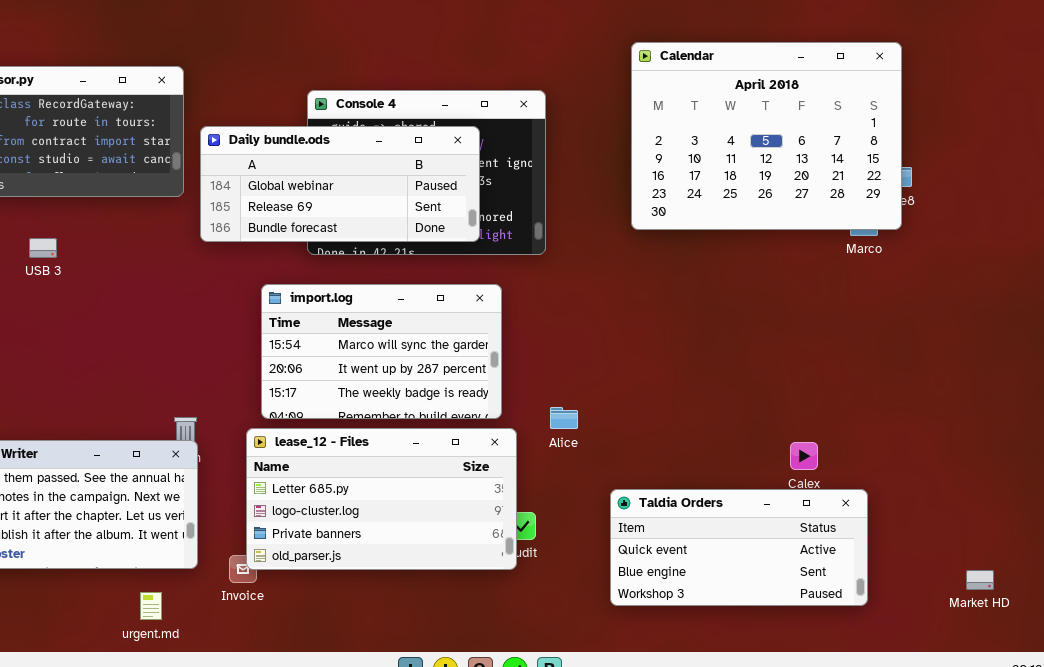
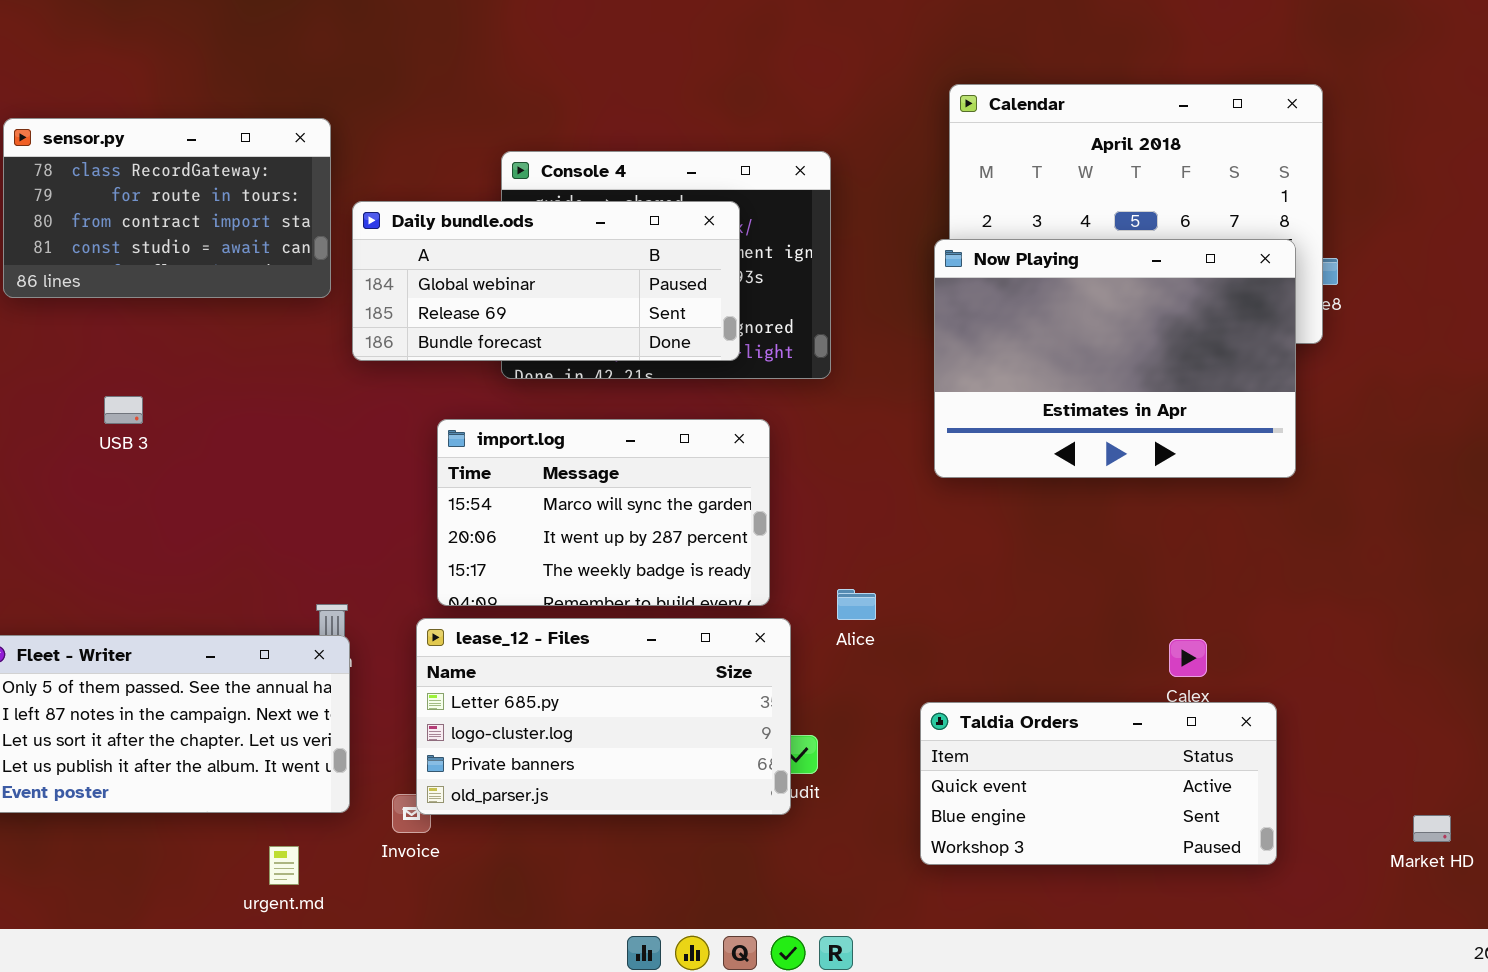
Now Playing: none -> [934,239,1296,478], opened
USB 3: [29,238,57,258] -> [104,396,143,424], moved

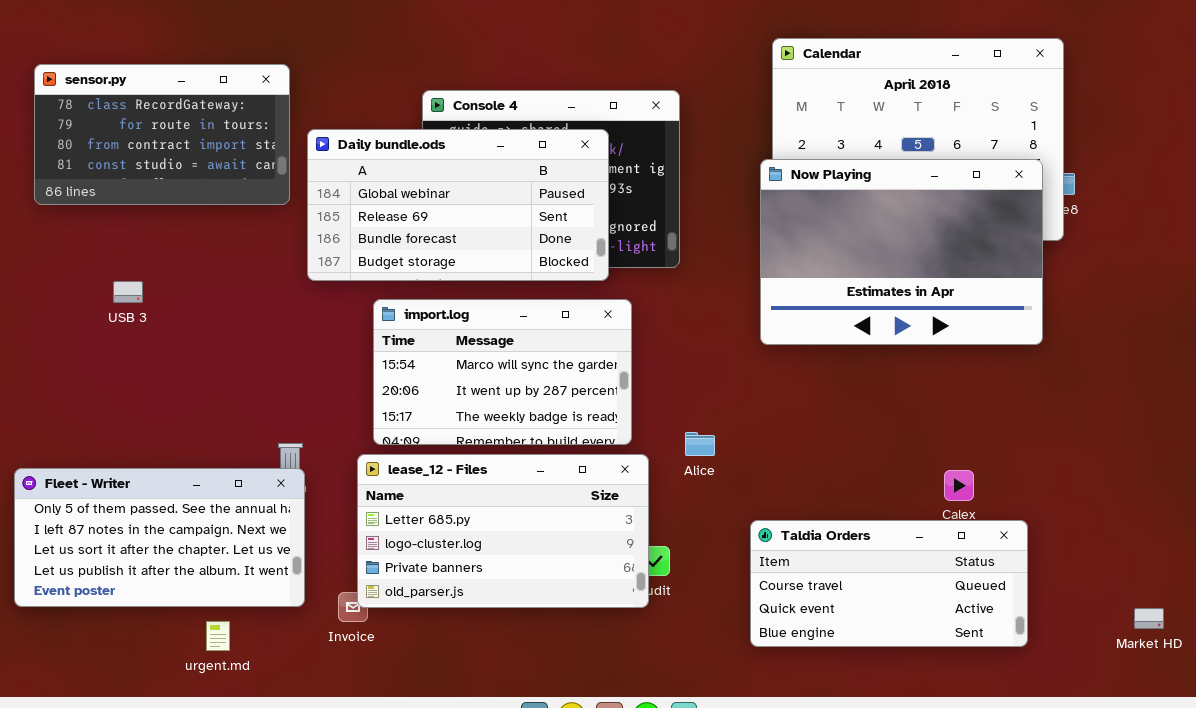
Daily bundle.ods: [352,201,740,361] -> [307,129,609,281], resized
Taldia Orders: [920,702,1277,865] -> [750,520,1028,647], scrolled up 1 row
urgent.md: [269,846,299,885] -> [206,621,230,651], moved

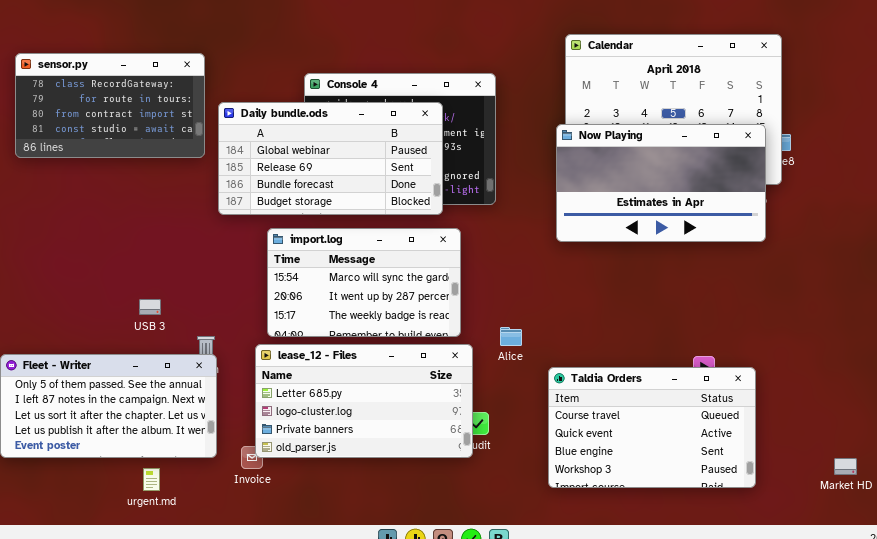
Now Playing: [760,159,1043,345] -> [556,124,766,242], resized
USB 3: [113,281,143,303] -> [139,299,161,315], moved
Taldia Orders: [750,520,1028,647] -> [548,367,756,488], resized

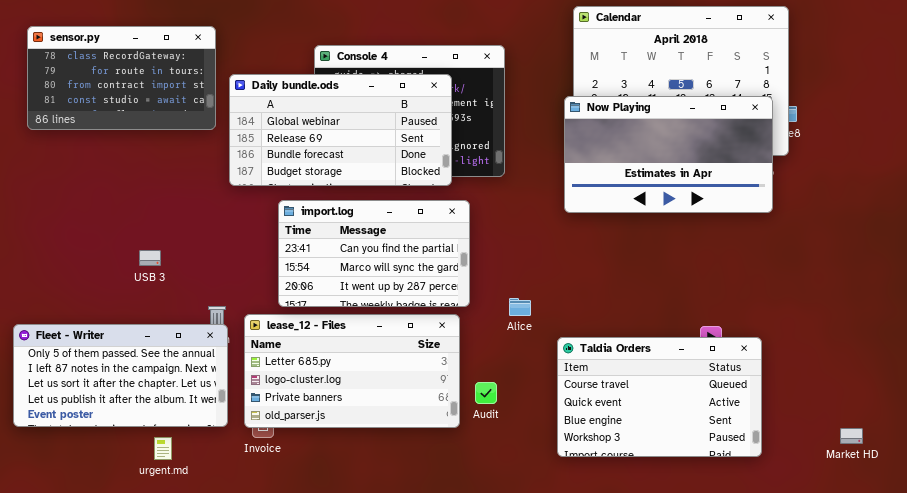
import.log: [267,228,461,337] -> [278,200,470,307], scrolled up 1 row
USB 3: [139,299,161,315] -> [139,250,161,266], moved
lease_12 - Files: [255,344,473,458] -> [244,314,460,428], moved

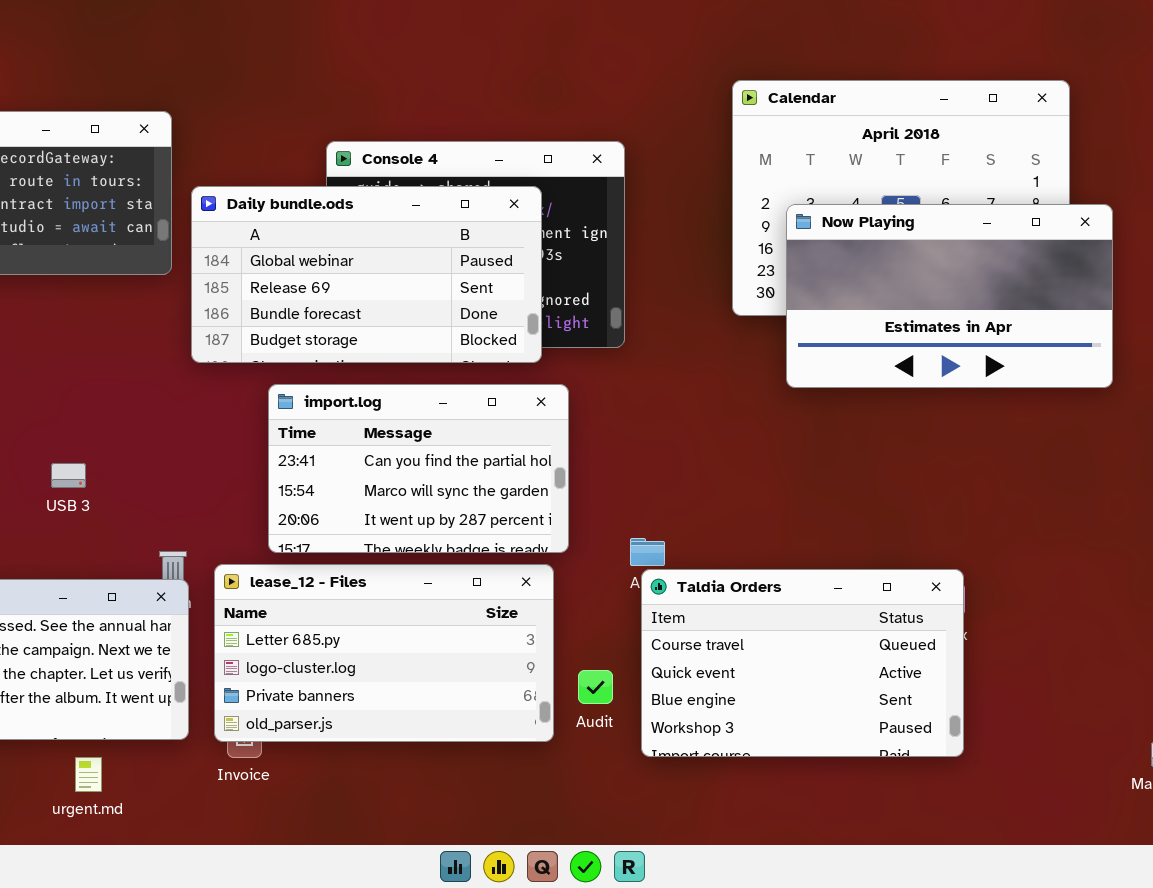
Now Playing: [564,96,773,213] -> [786,204,1113,388], moved
Taldia Orders: [557,337,762,457] -> [641,569,964,757], moved

